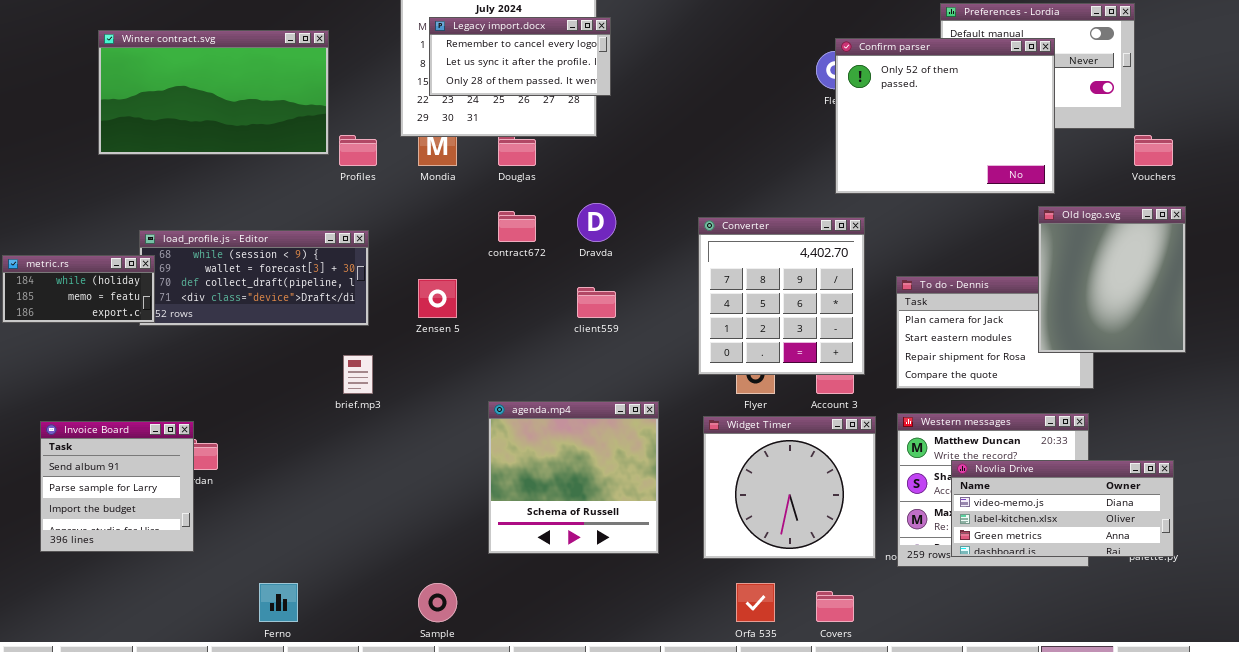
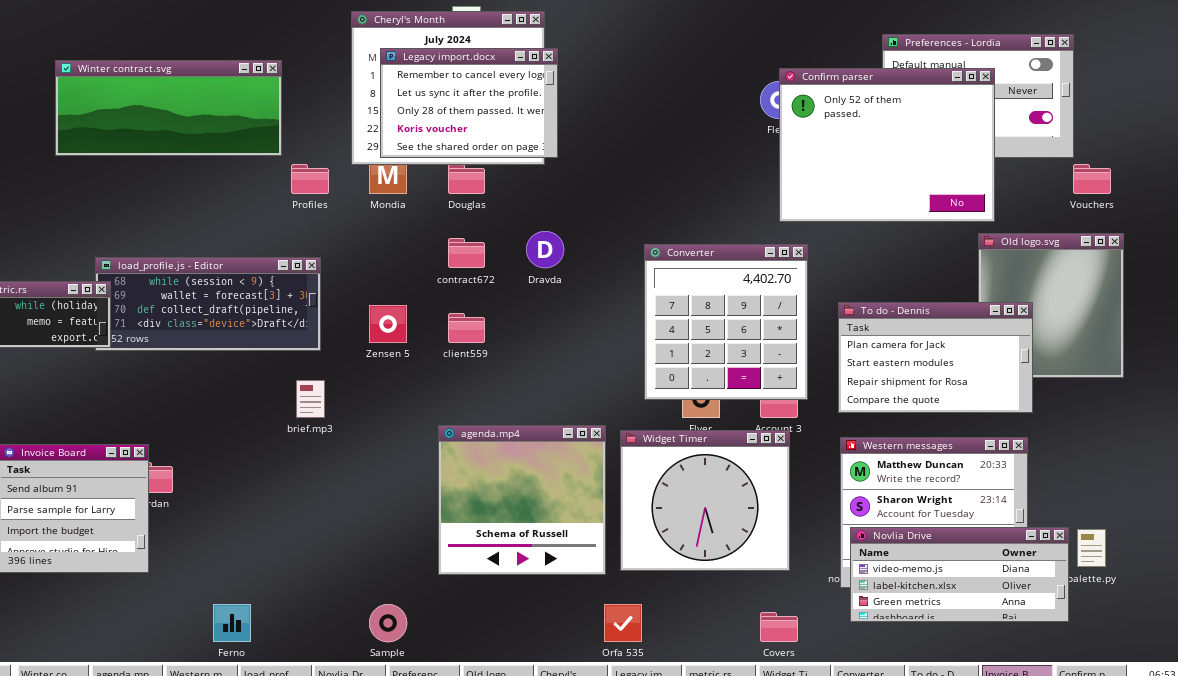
Legacy import.docx: [429,17,611,96] -> [380,48,558,158], resized
Winter contract.svg: [98,30,329,155] -> [55,60,282,156], resized
To do - Dennis: [896,276,1094,389] -> [838,302,1033,413], raised
client559: [577,287,616,318] -> [448,313,485,343], moved
Widget Timer: [703,416,876,559] -> [620,430,790,571], moved
Novlia Drive: [951,460,1174,557] -> [850,527,1069,622], moved
Orfa 535: [736,583,775,622] -> [604,604,642,642], moved

